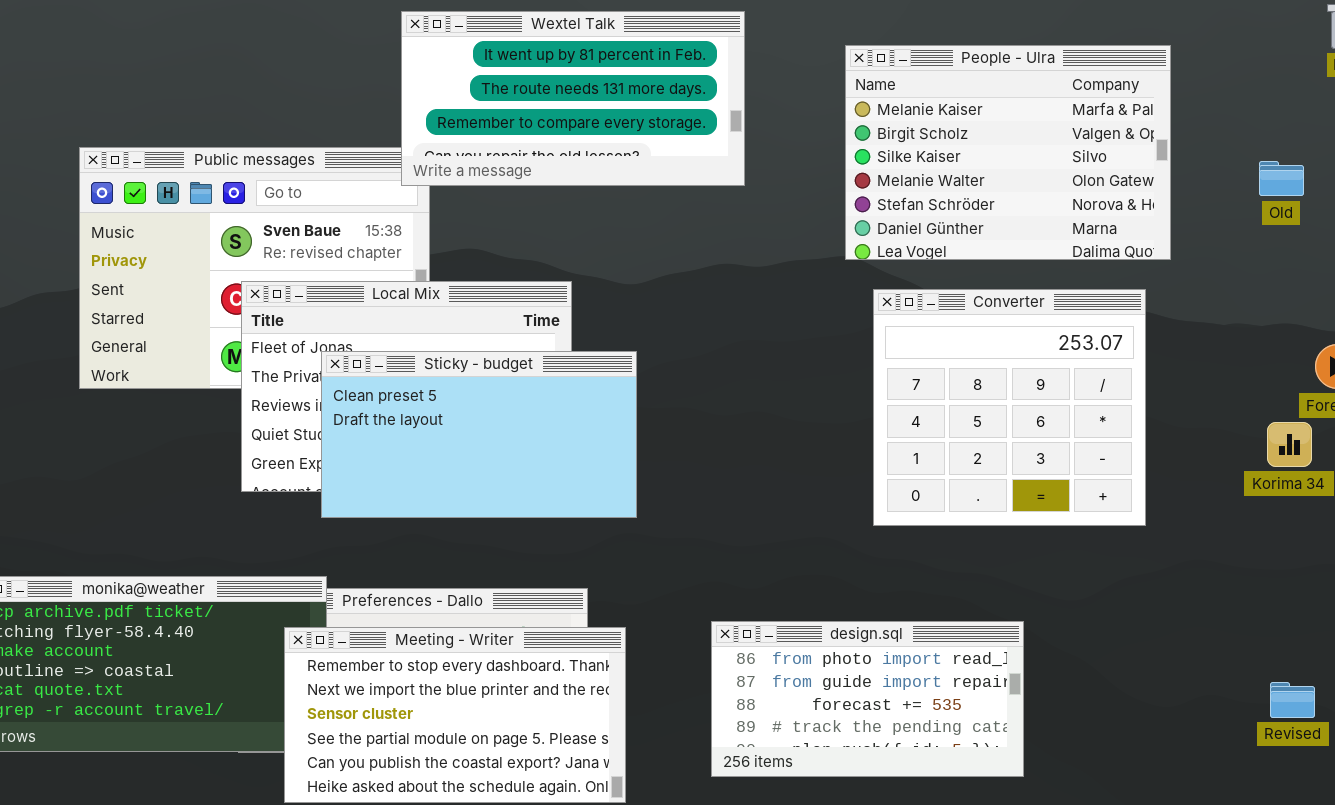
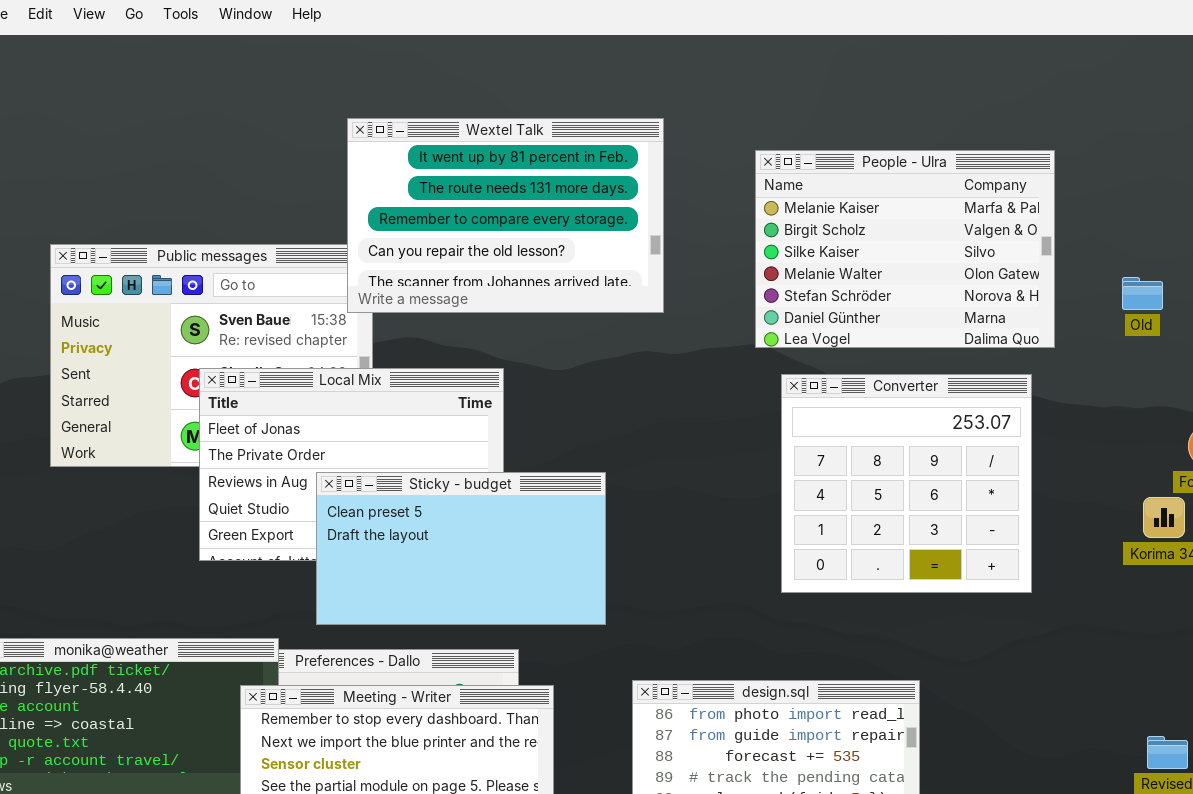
Wextel Talk: [401,11,745,186] -> [347,118,664,313], resized
Old: [1259,161,1304,196] -> [1122,277,1163,310], moved
Sticky - budget: [321,351,637,518] -> [316,472,606,625], moved

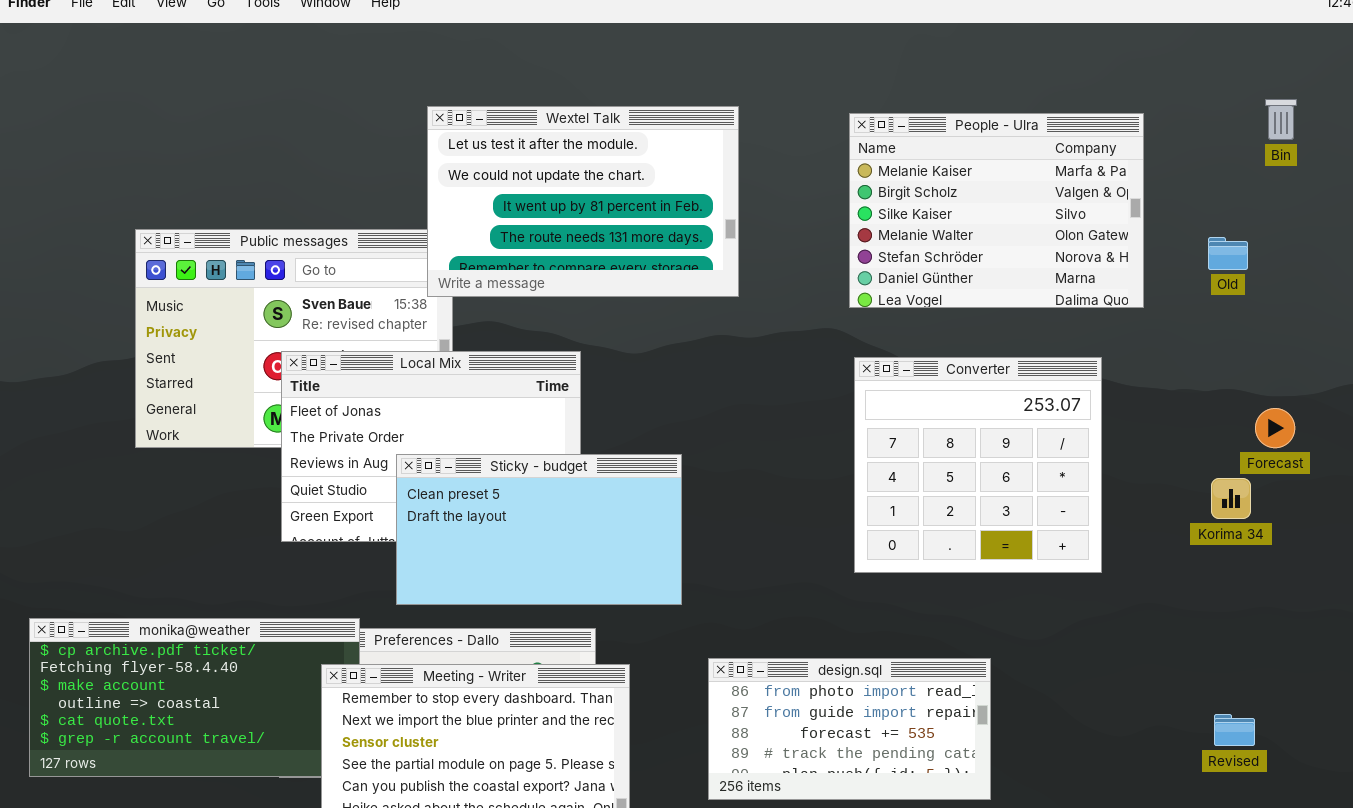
Wextel Talk: [347,118,664,313] -> [427,106,739,297], scrolled up 2 rows
People - Ulra: [755,150,1055,348] -> [849,113,1144,308], moved
Old: [1122,277,1163,310] -> [1208,237,1248,270], moved

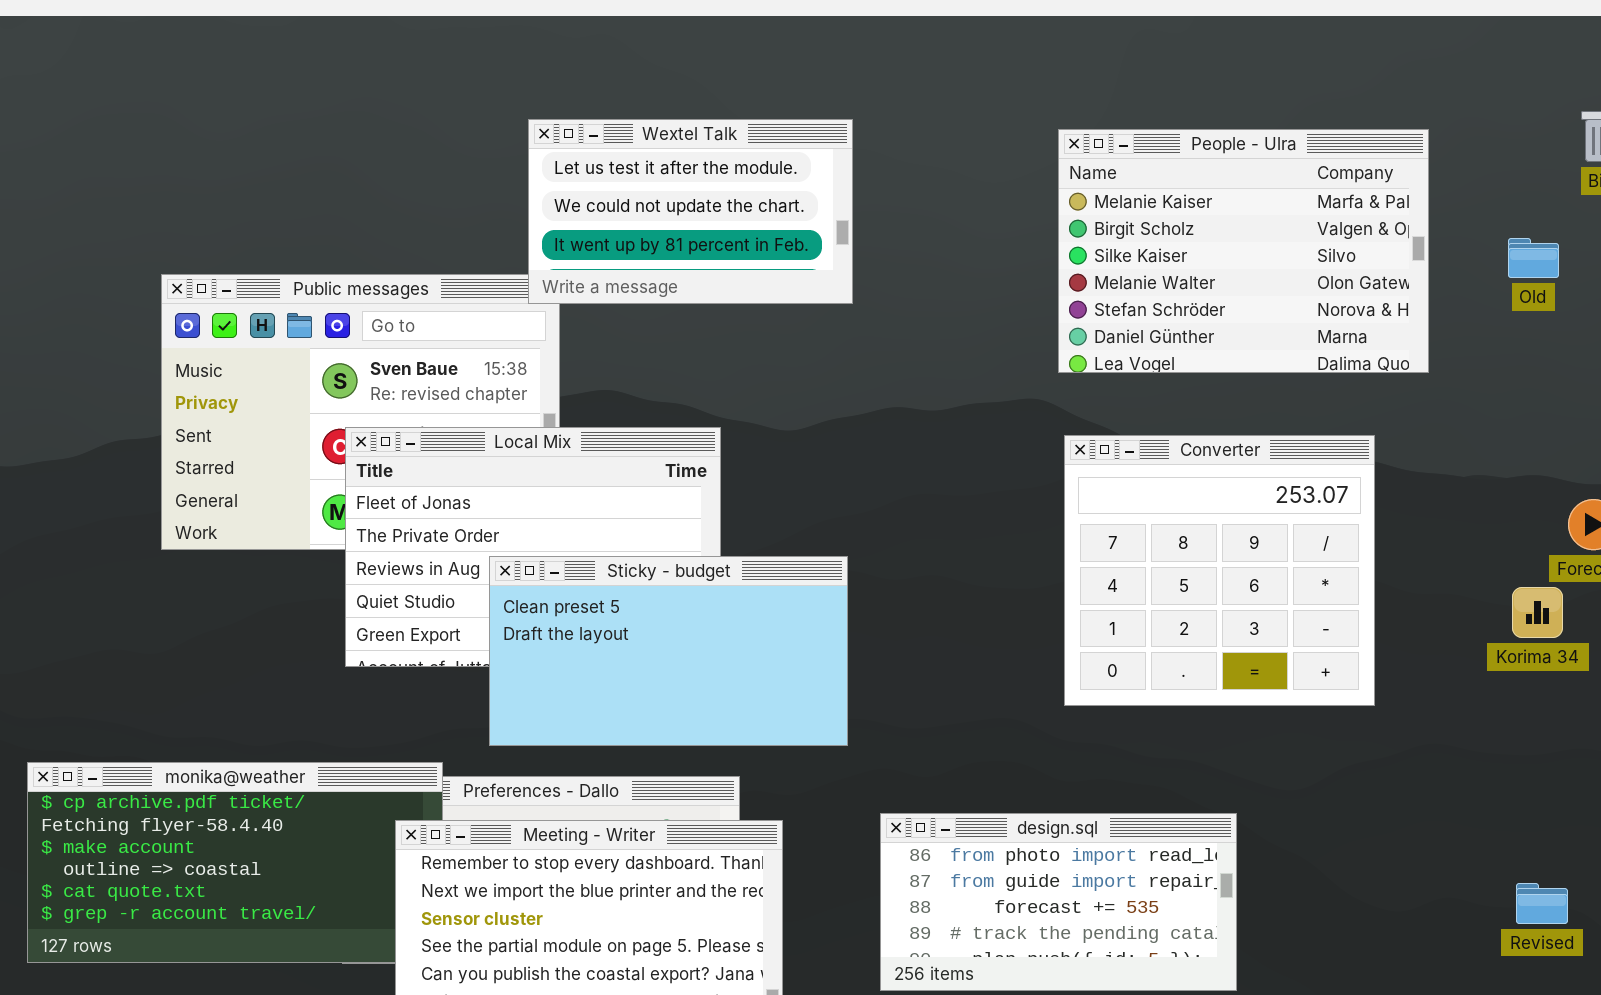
Wextel Talk: [427,106,739,297] -> [528,119,853,304], resized
Old: [1208,237,1248,270] -> [1508,238,1559,278], moved

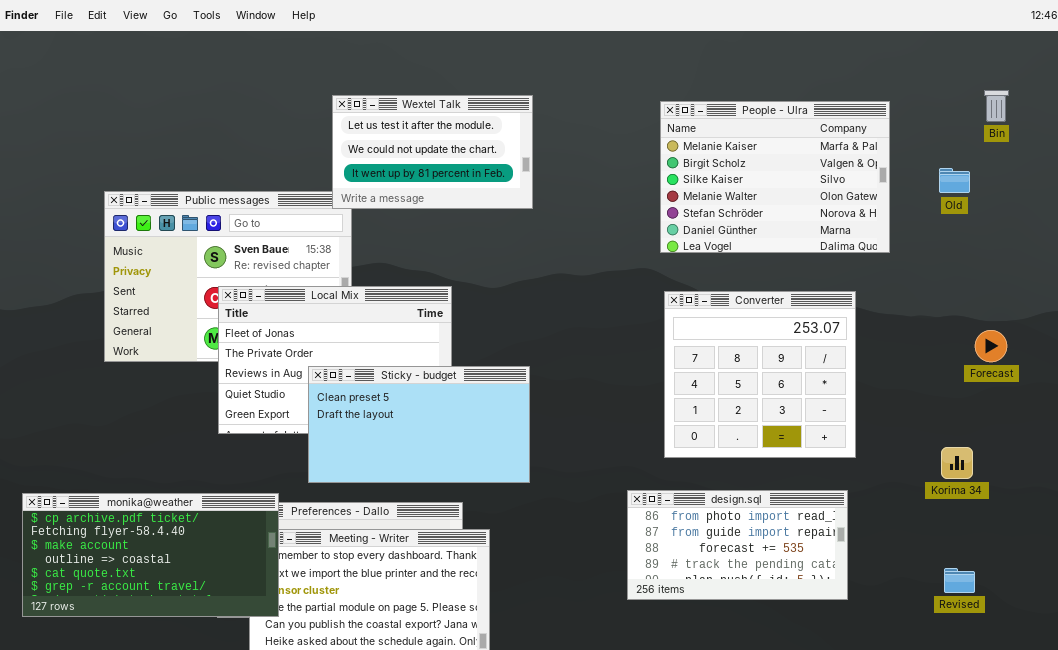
Korima 34: [1512,587,1563,638] -> [941,447,973,479], moved
monika@weather: [27,762,443,963] -> [22,493,279,617], raised
design.sql: [880,813,1237,991] -> [627,490,848,600], moved

